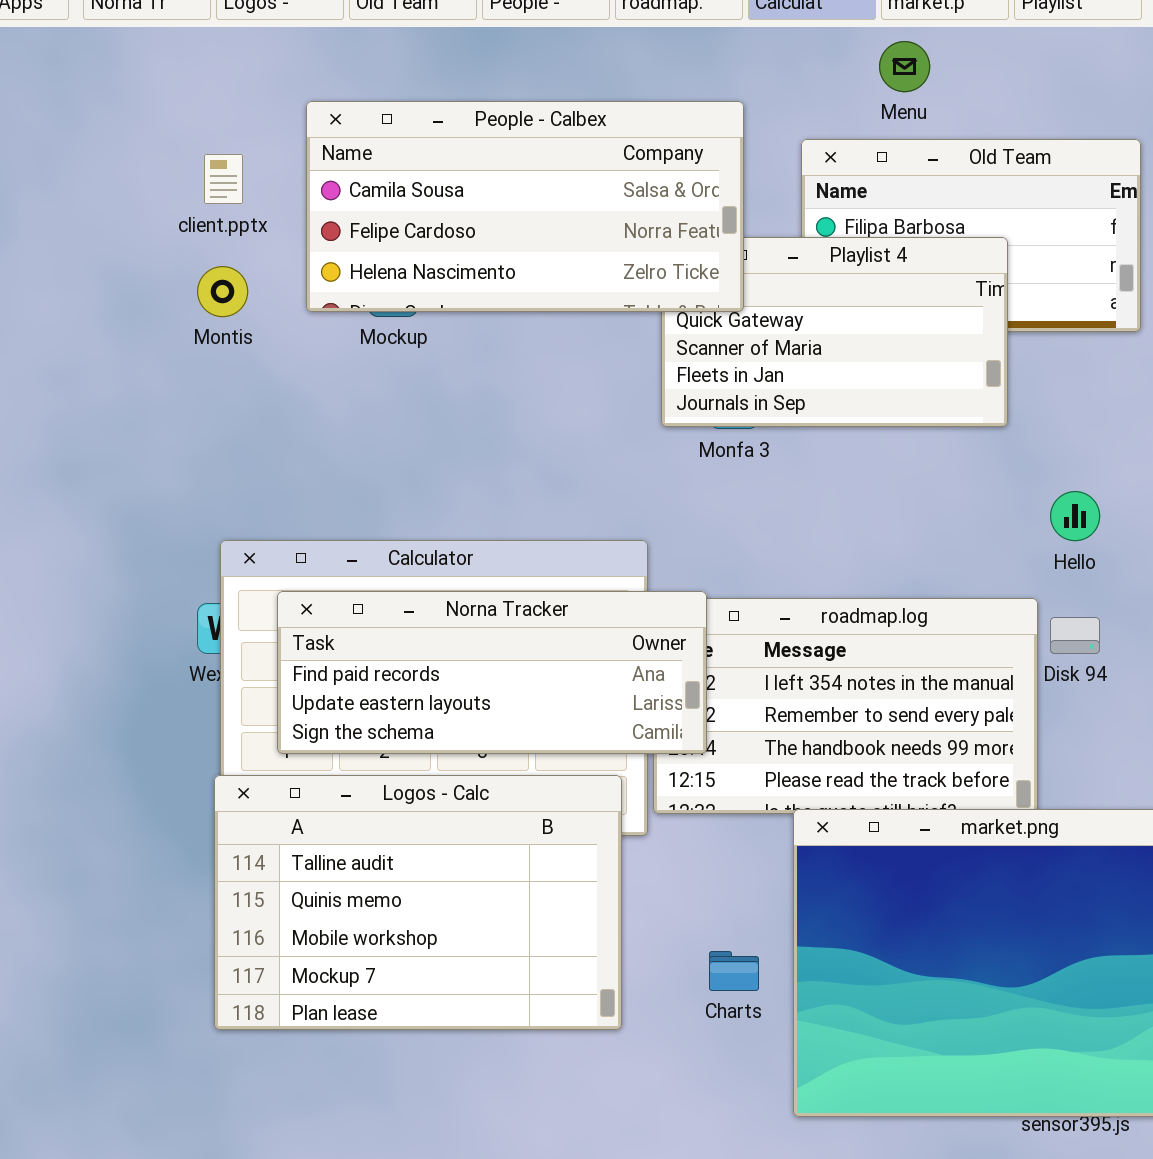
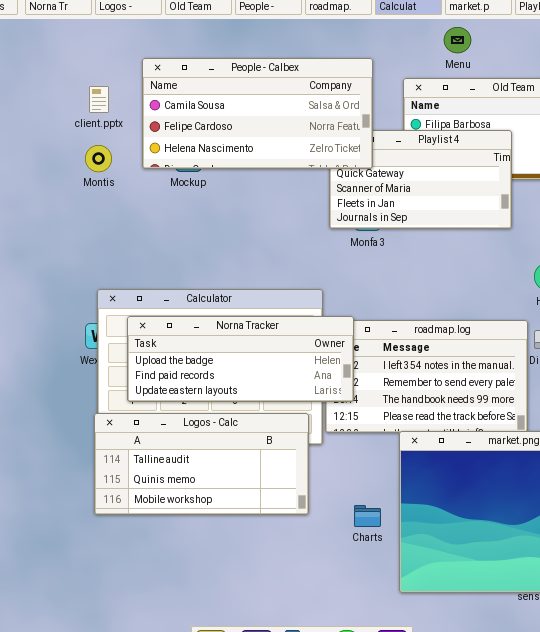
Norna Tracker: [277,591,707,754] -> [127,316,354,402], scrolled up 1 row
Logos - Calc: [214,775,622,1030] -> [94,413,309,515], resized

